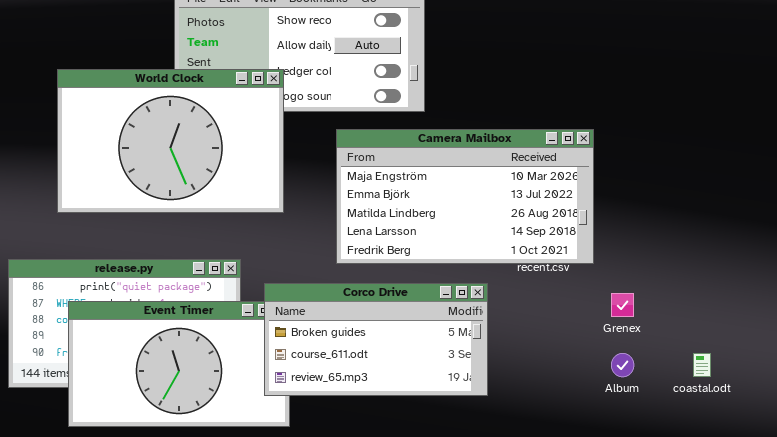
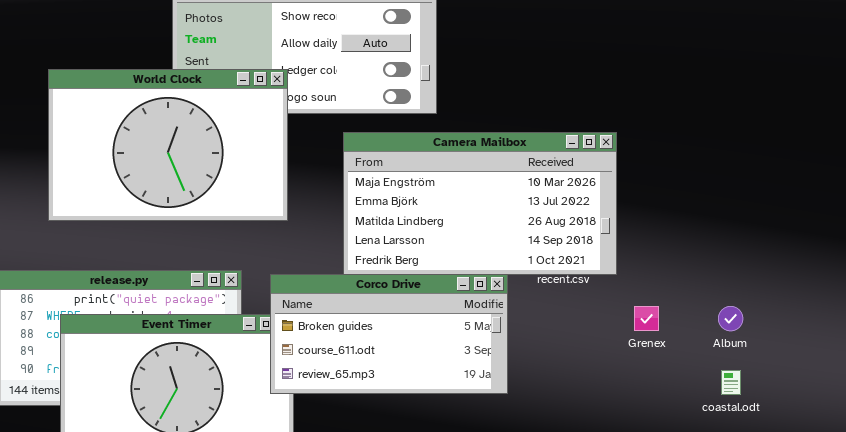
Corco Drive: [264,283,488,396] -> [270,274,508,394], moved
Album: [611,353,634,377] -> [718,306,743,331], moved

